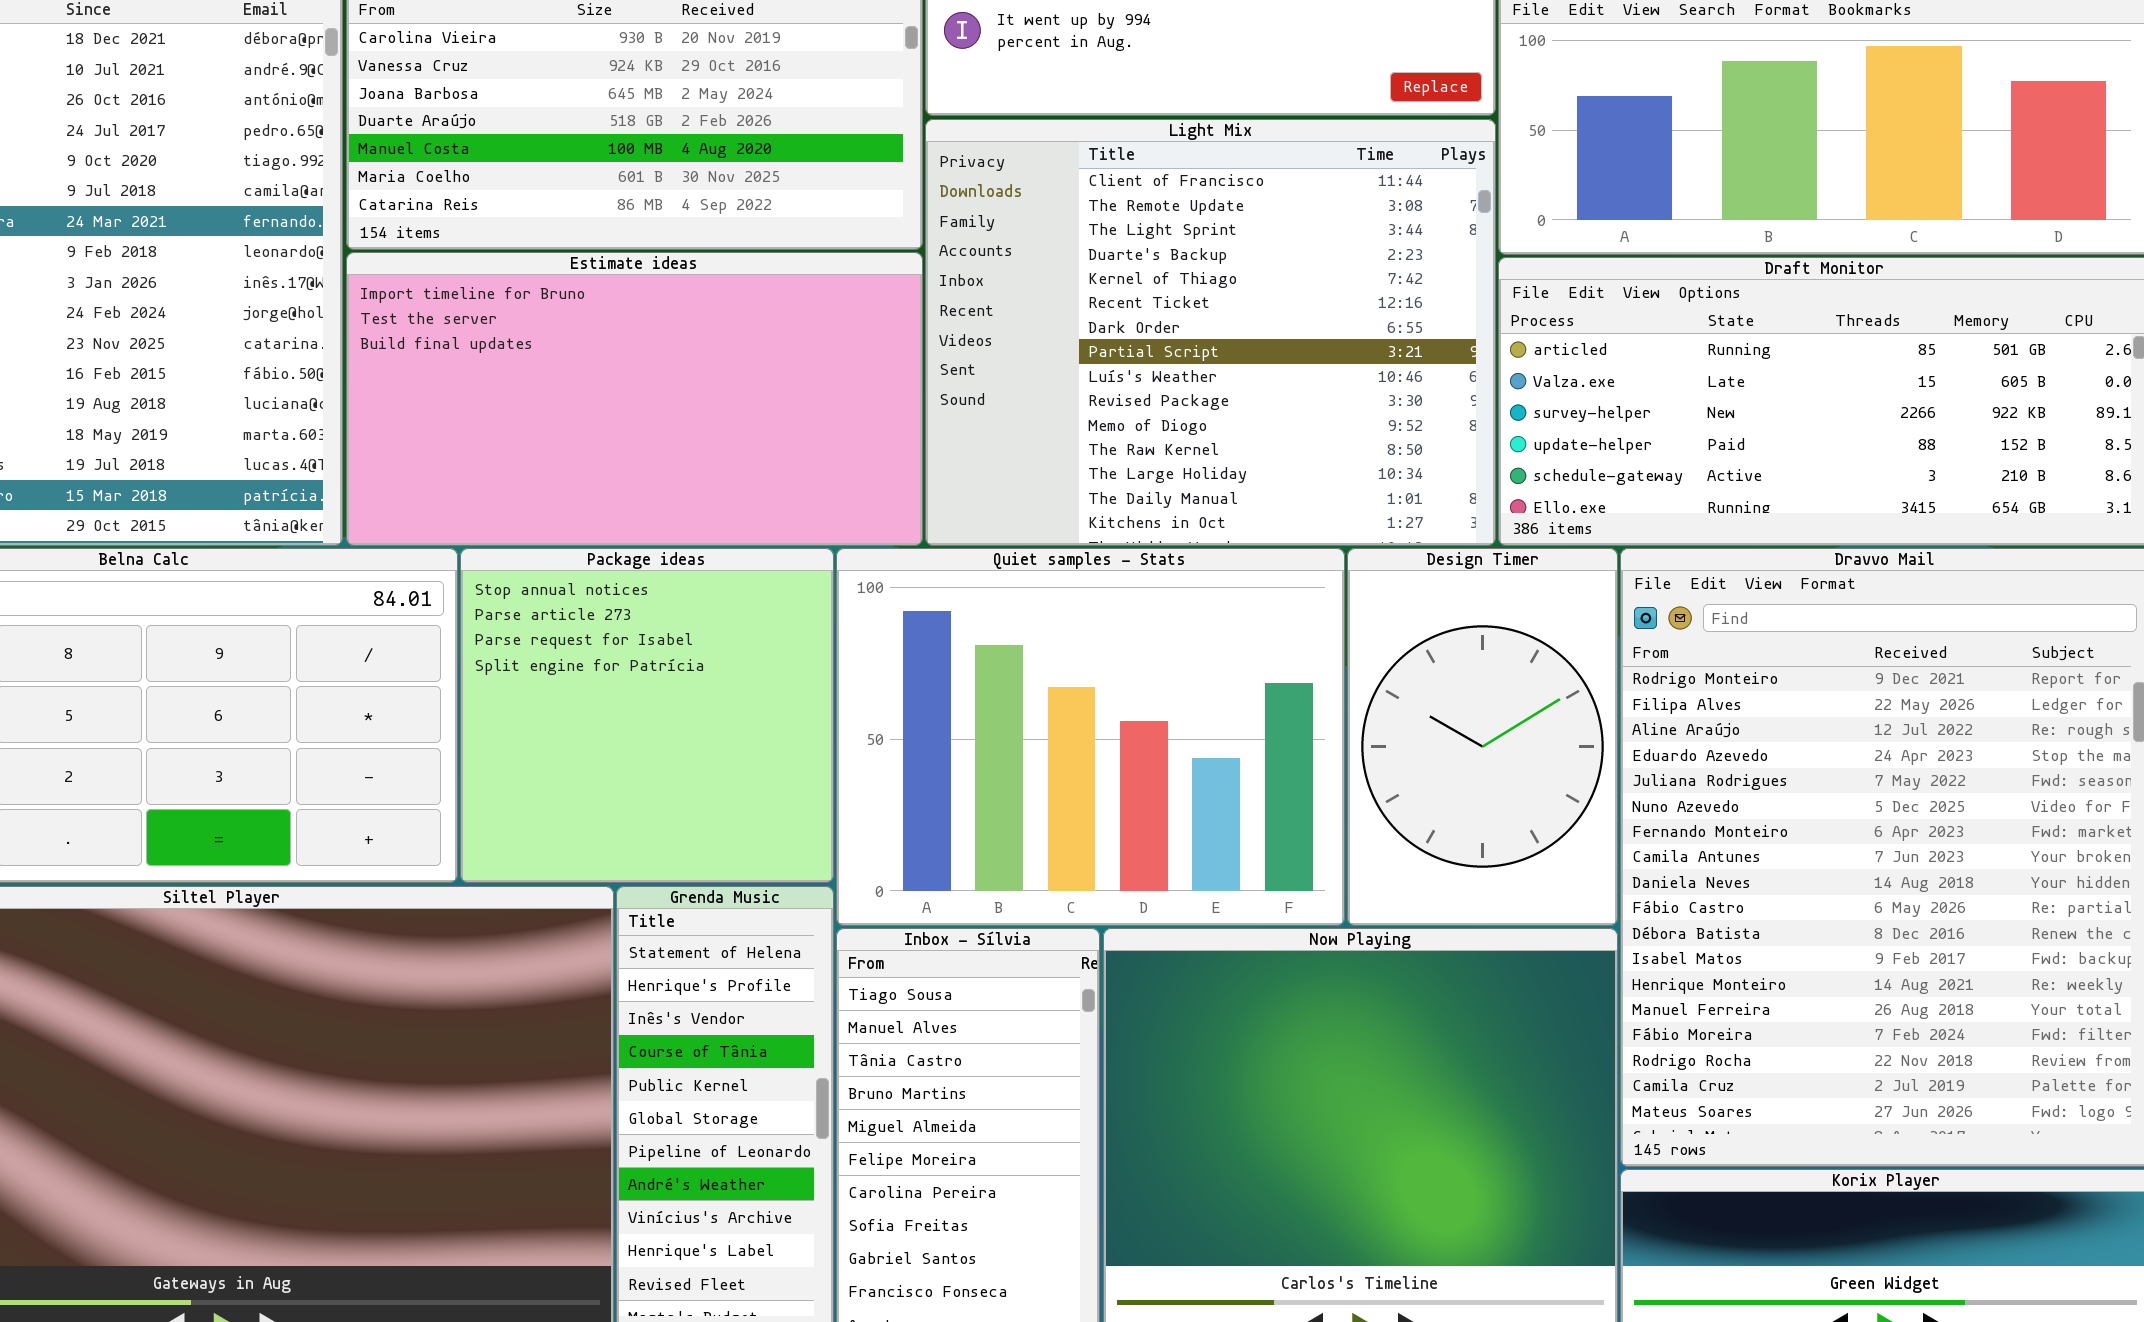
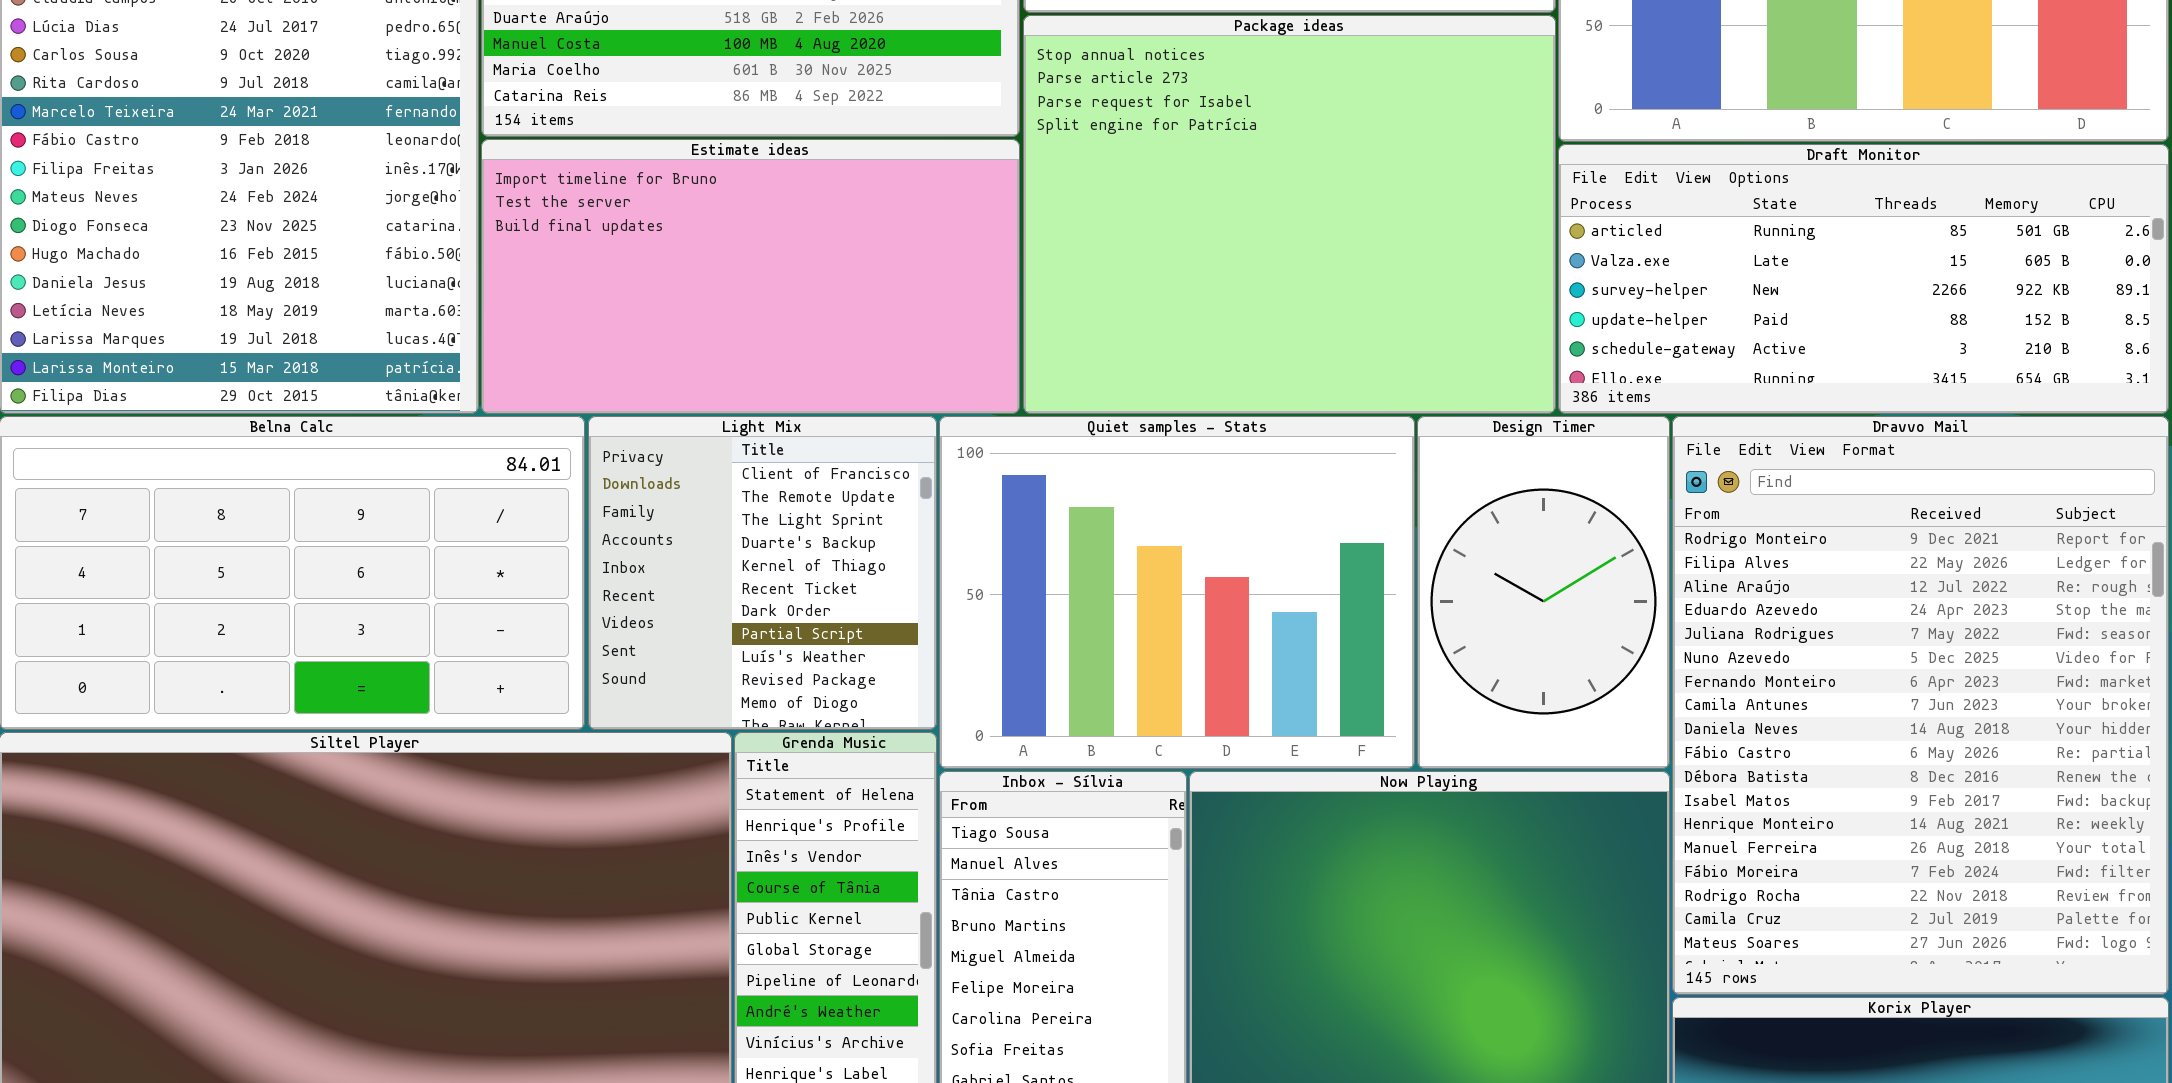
Light Mix: [925,119,1496,546] -> [588,416,937,730], moved, resized
Package ideas: [460,548,834,883] -> [1023,15,1556,414], moved, resized

